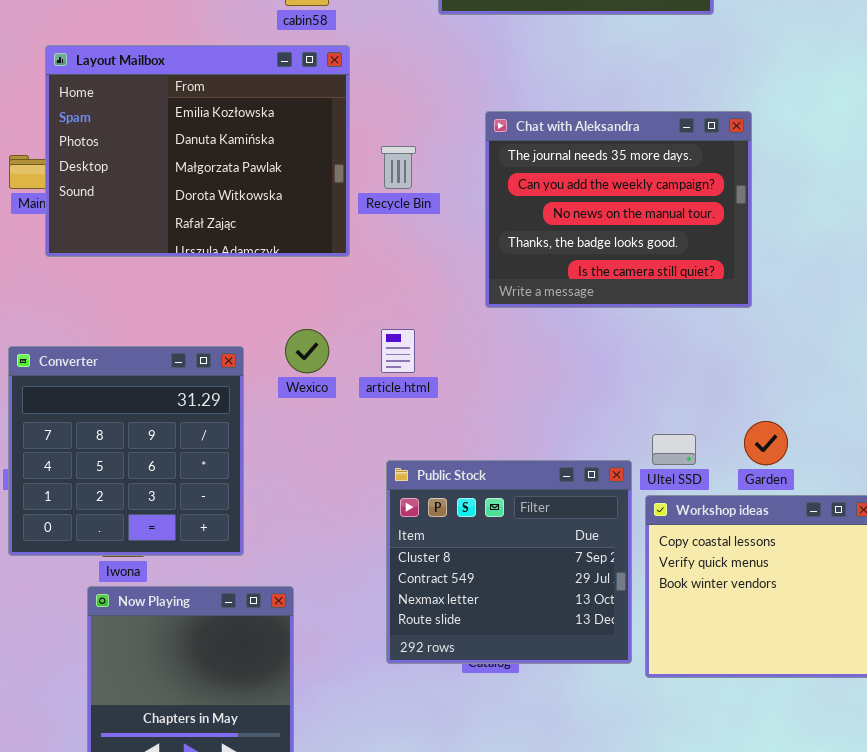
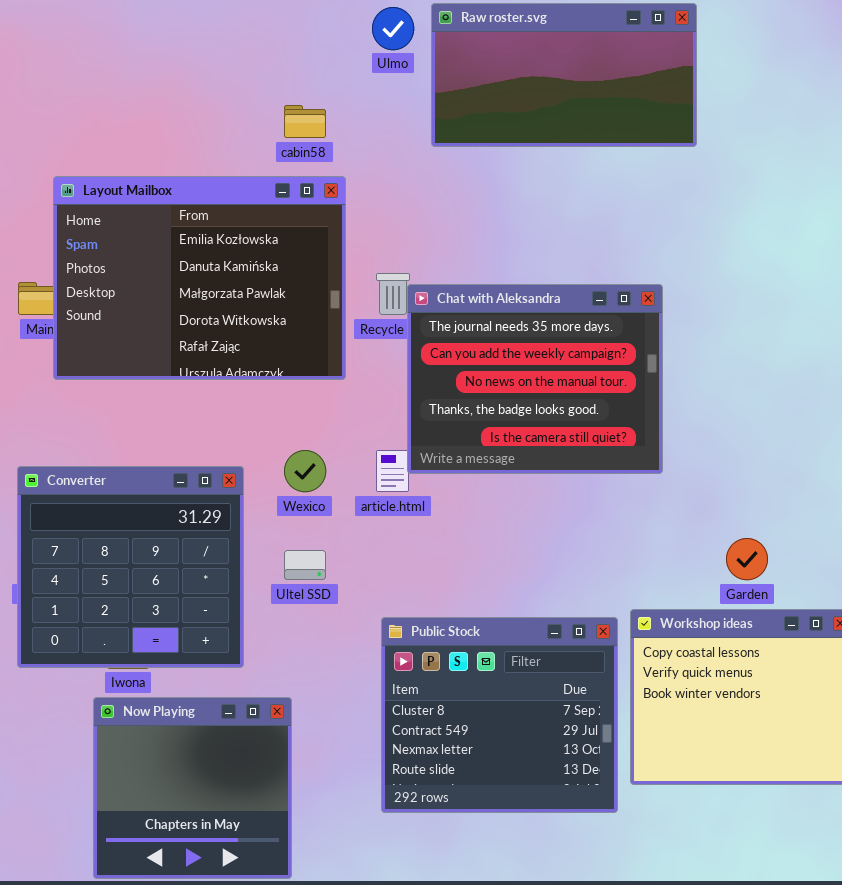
Chat with Aleksandra: [485,111,752,308] -> [407,284,663,474], moved
Ultel SSD: [652,434,696,465] -> [284,550,326,580], moved
Public Stock: [386,460,632,664] -> [381,617,618,813], moved

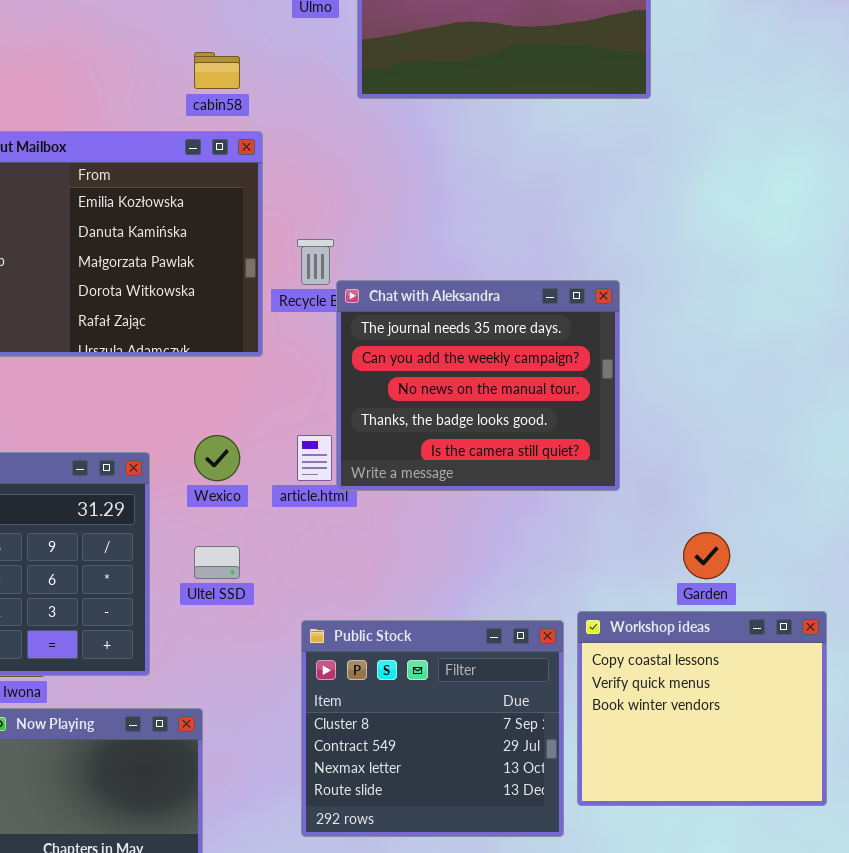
Chat with Aleksandra: [407,284,663,474] -> [336,280,620,491], moved

